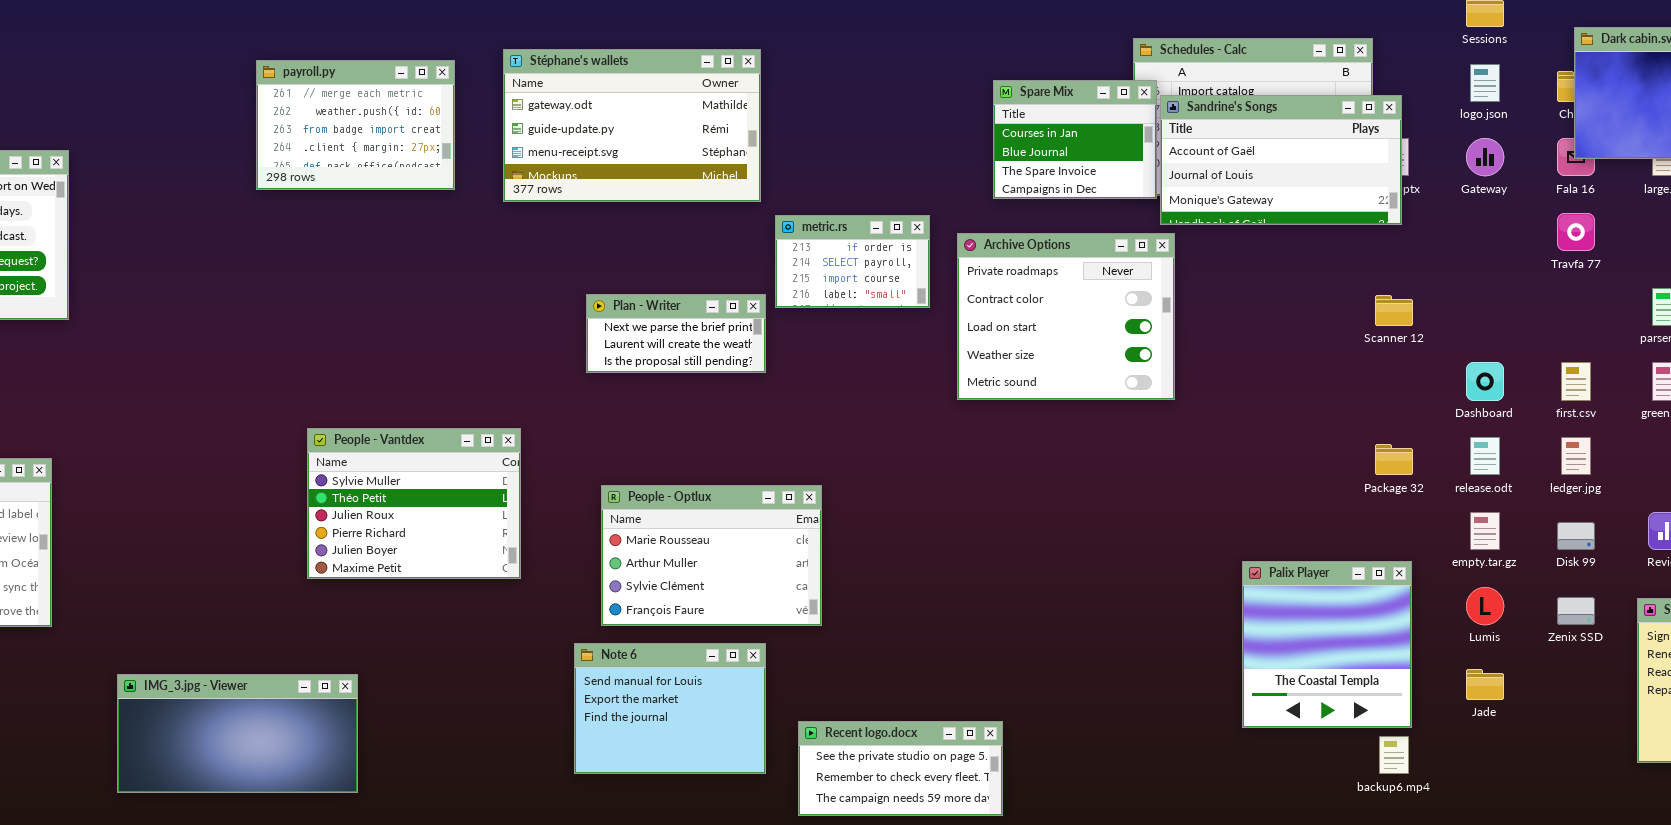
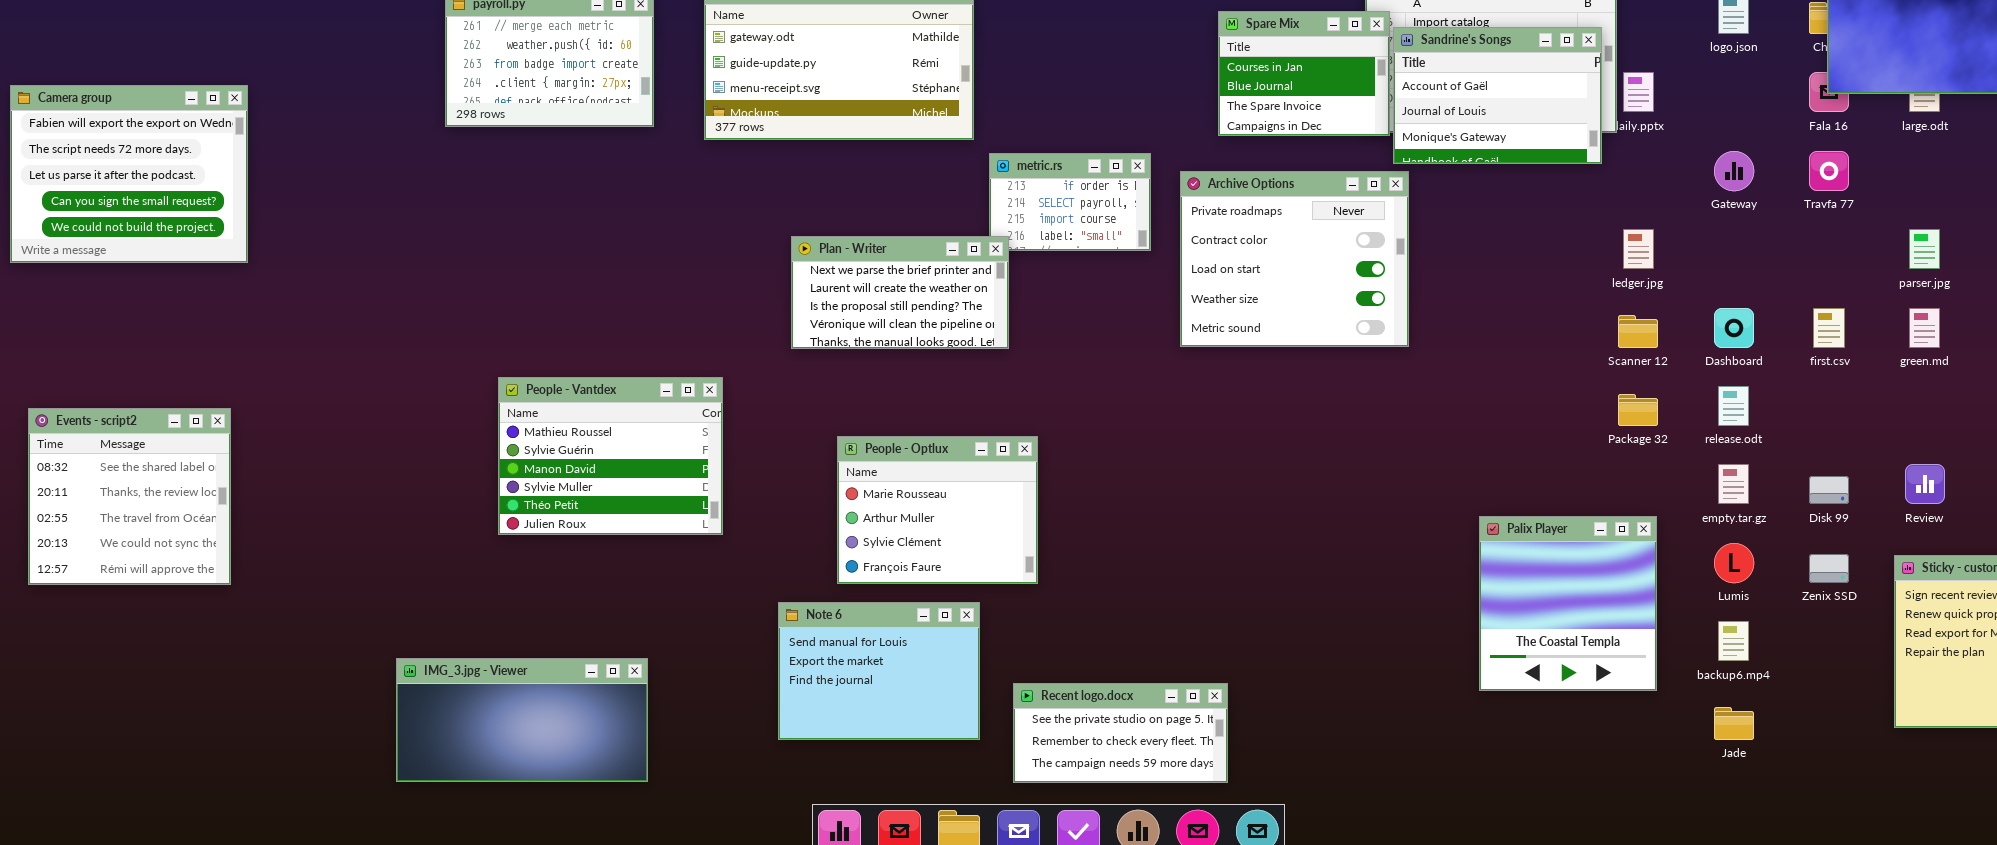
Sandrine's Songs: [1160,95,1402,225] -> [1393,27,1602,164], resized
Gateway: [1466,138,1504,176] -> [1714,151,1754,191], moved
Plan - Writer: [586,294,766,373] -> [791,236,1009,349], resized
Scanner 12: [1375,295,1413,326] -> [1618,315,1658,348], moved
People - Vantdex: [307,428,521,579] -> [498,377,723,535], scrolled up 3 rows
ledger.jpg: [1561,437,1591,475] -> [1623,229,1654,269], moved
People - Optlux: [601,485,822,626] -> [837,436,1038,584], resized
Jade: [1466,669,1504,700] -> [1714,707,1754,740], moved
IMG_3.jpg - Viewer: [117,674,358,793] -> [396,658,648,782], moved
backup6.mp4: [1379,736,1409,774] -> [1718,621,1749,661], moved

